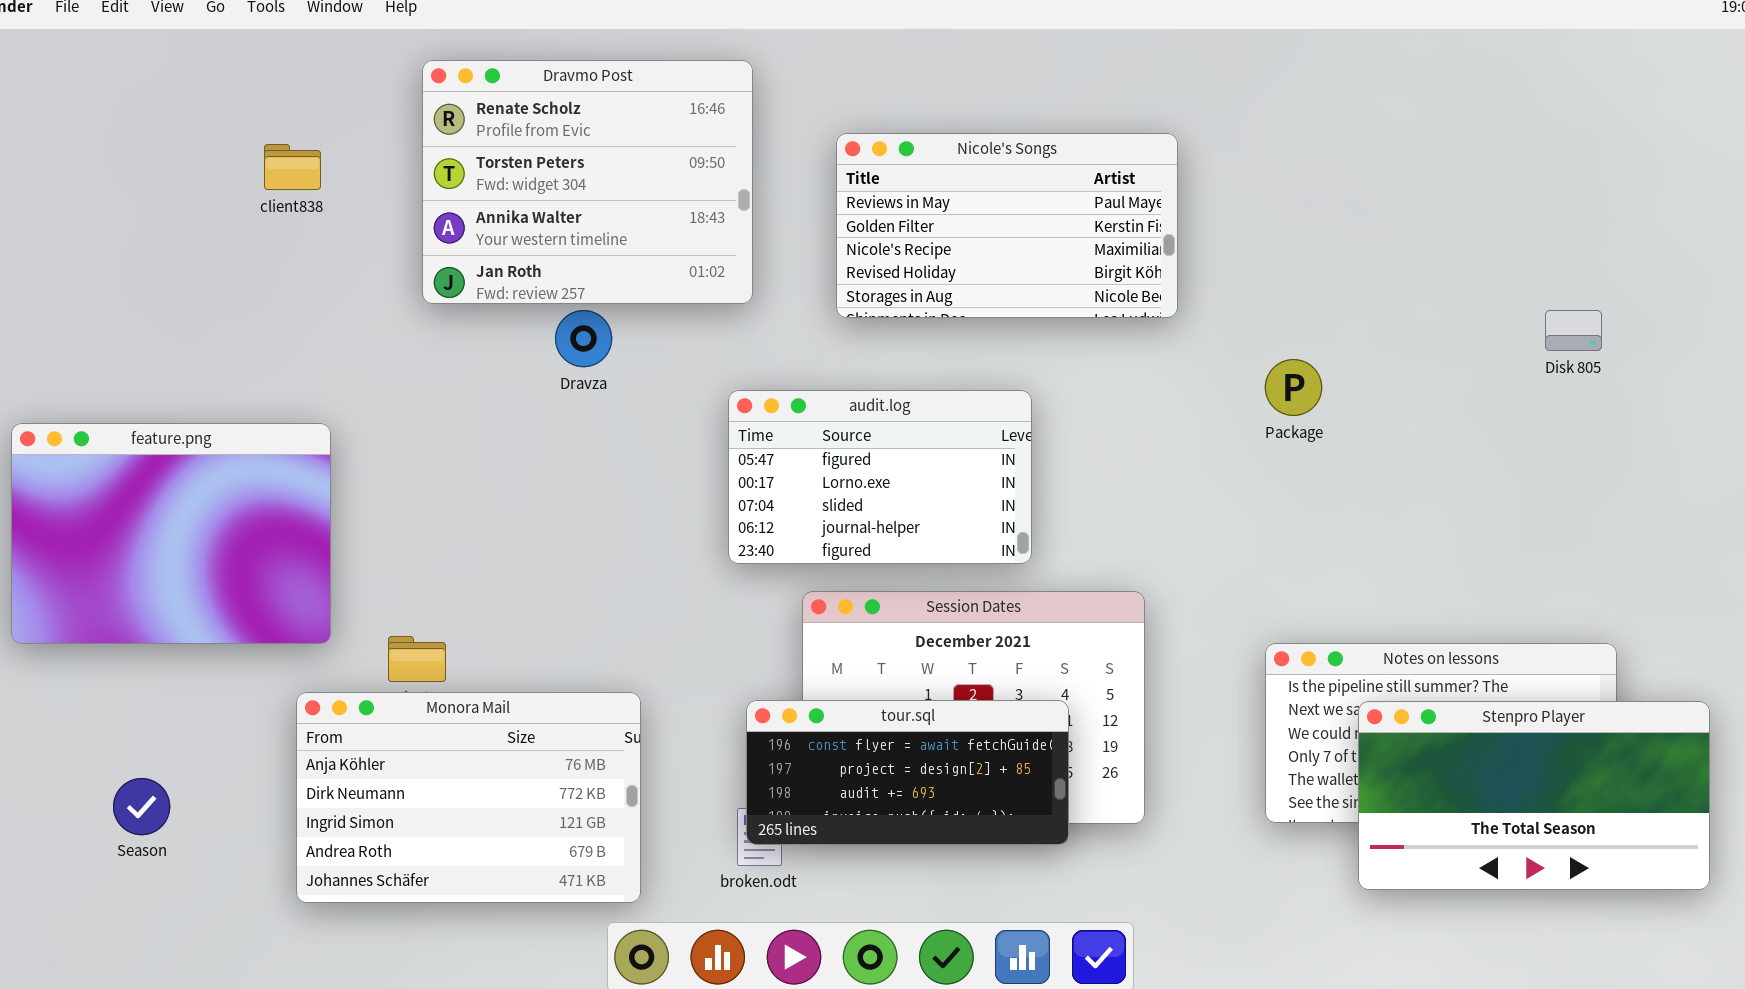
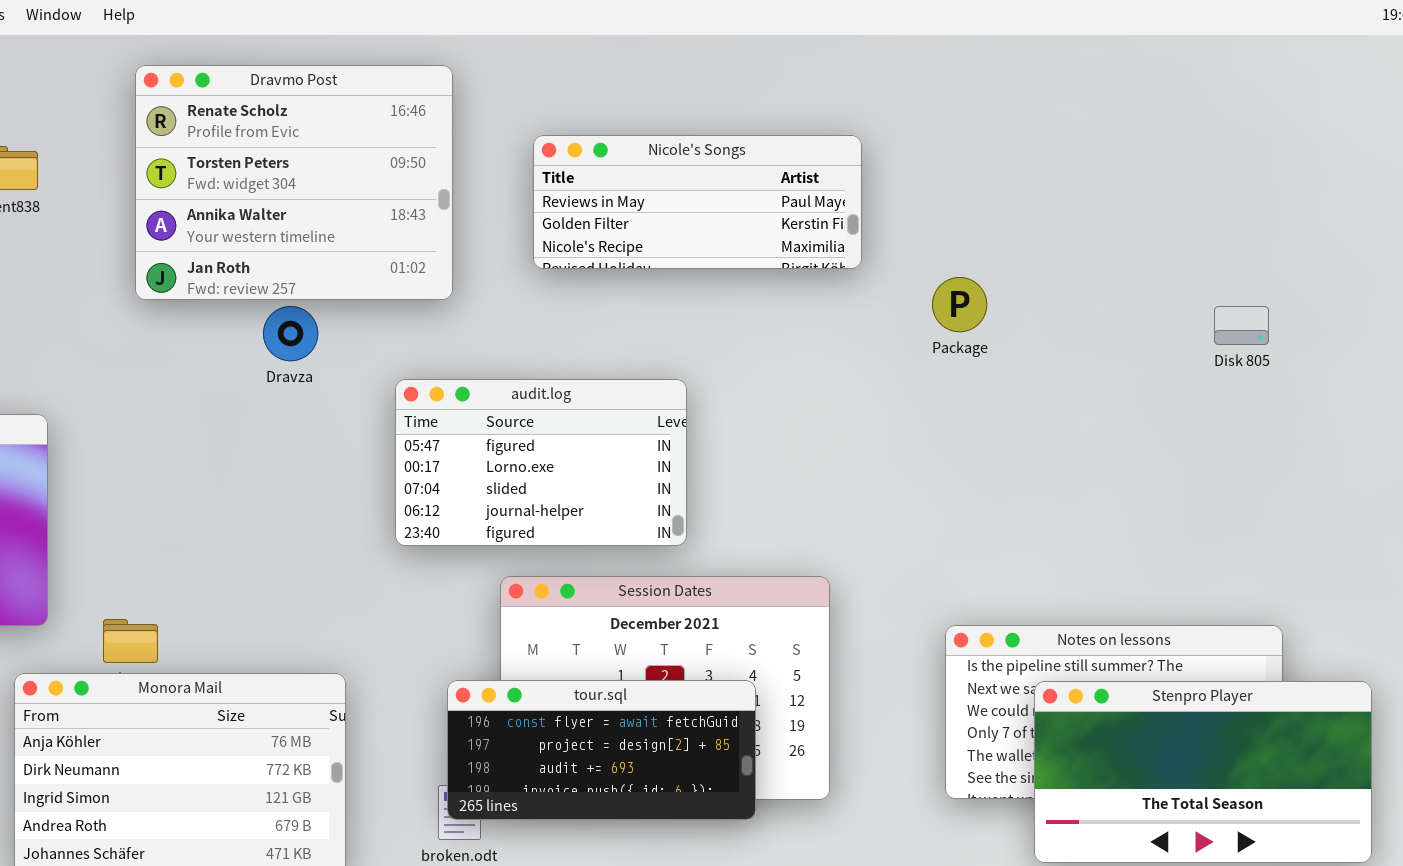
Nicole's Songs: [836,133,1178,318] -> [533,135,862,269], resized
Package: [1265,359,1322,416] -> [932,277,987,332], moved
audit.log: [728,390,1032,564] -> [395,379,687,546], moved

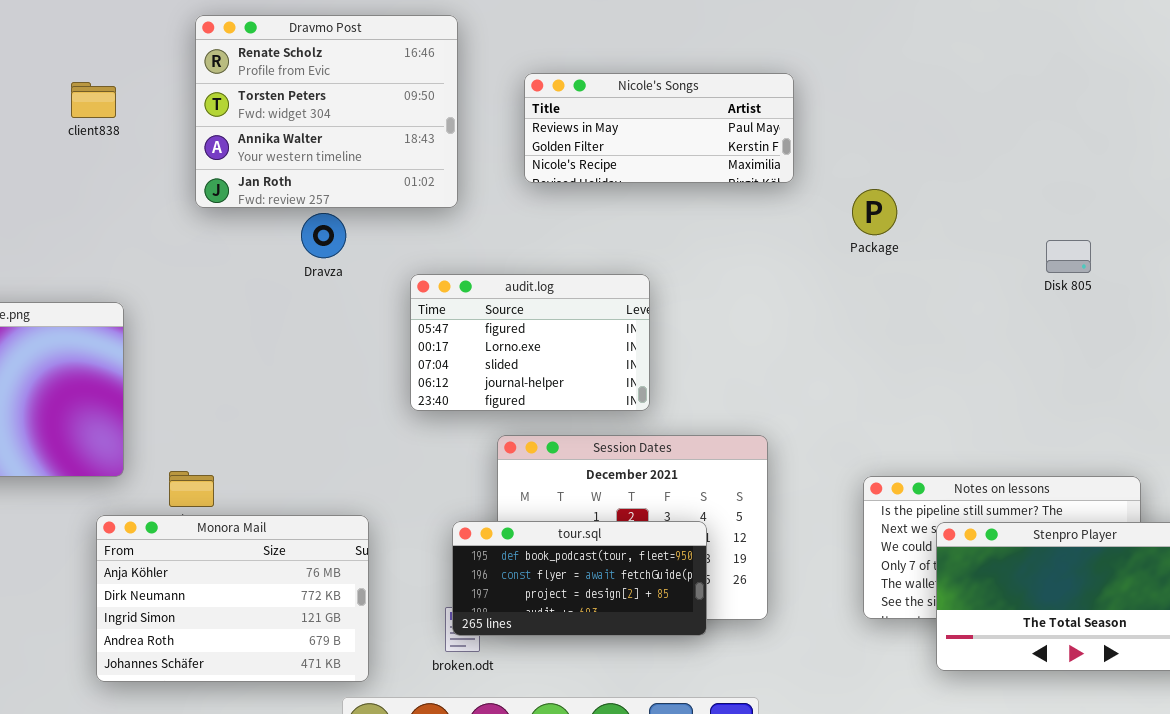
Disk 805: [1214,306,1269,345] -> [1046,240,1091,273], moved
tour.sql: [447,680,756,820] -> [452,521,707,636], scrolled up 1 row

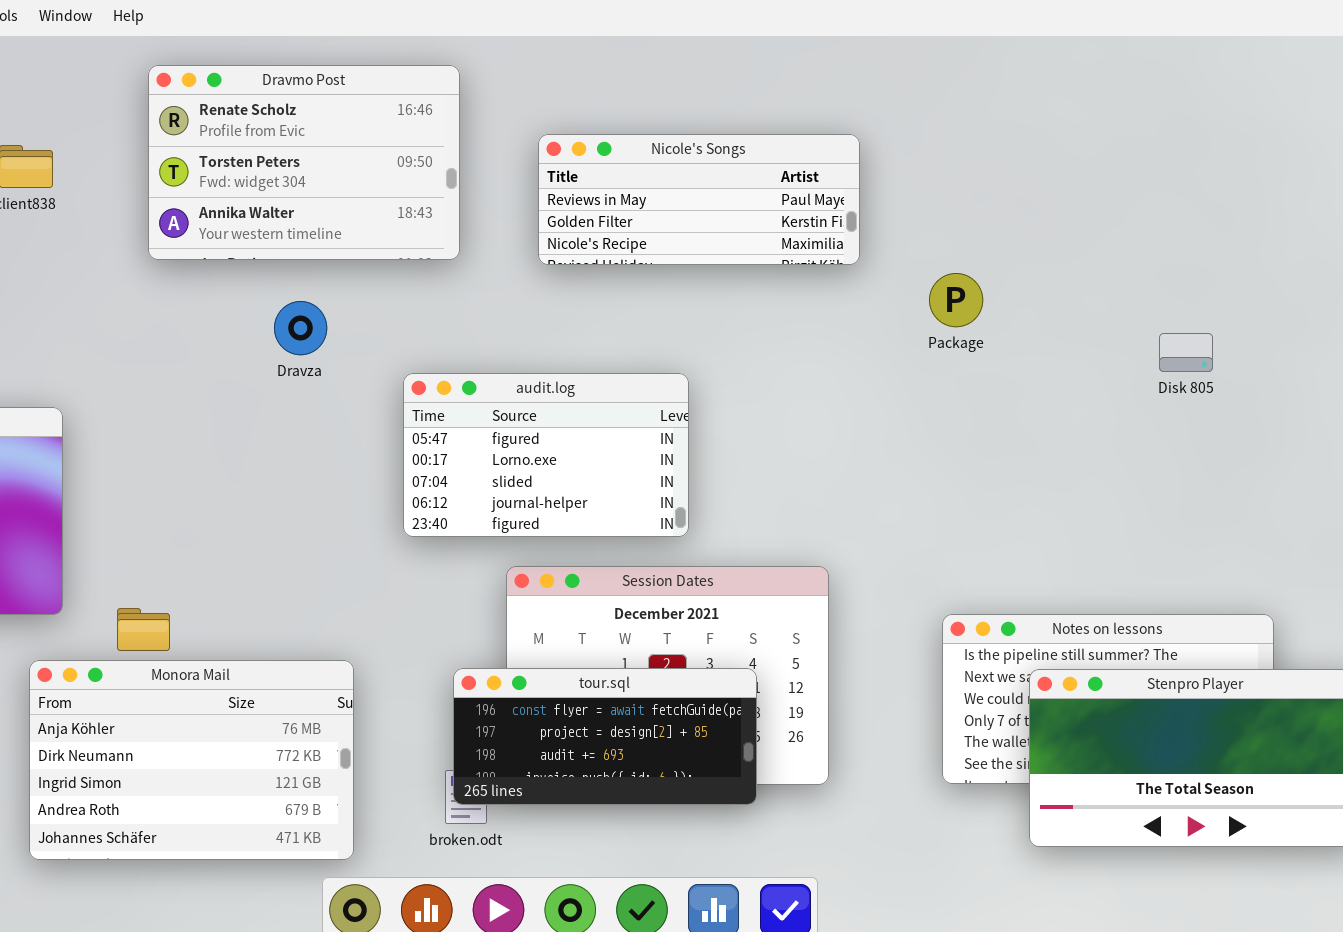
Dravmo Post: [195,15,458,208] -> [148,65,460,260], resized
tour.sql: [452,521,707,636] -> [453,668,757,805], scrolled down 1 row

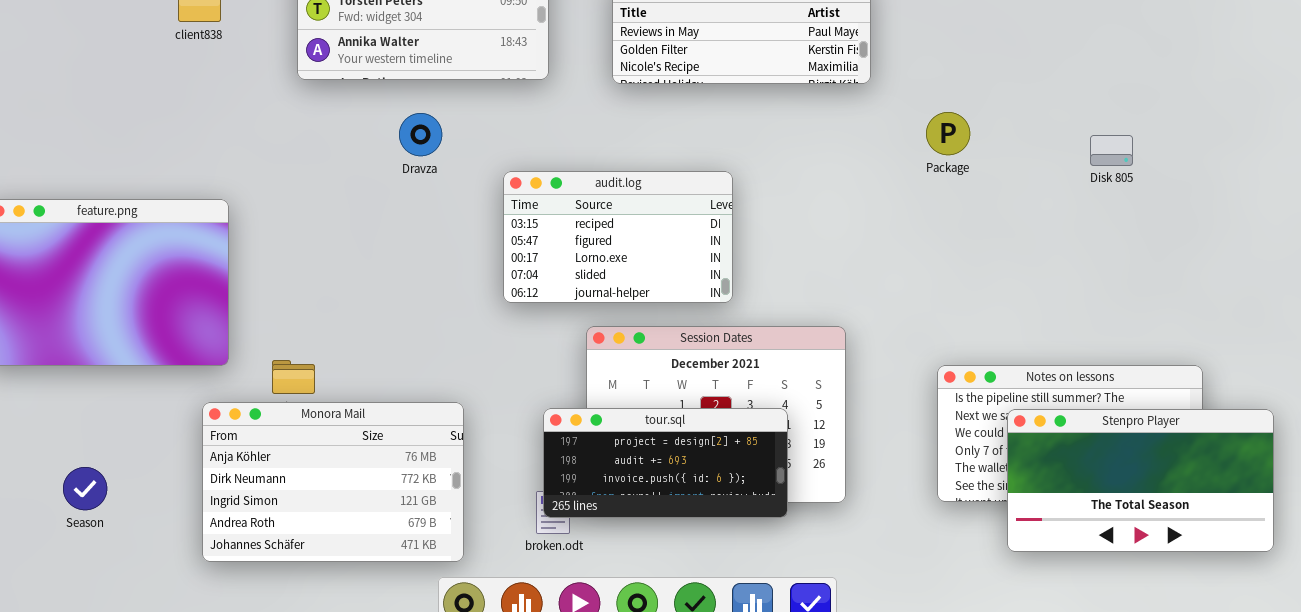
Package: [929,273,983,327] -> [926,112,970,155], moved
Disk 805: [1159,333,1213,372] -> [1090,135,1133,166], moved
audit.log: [403,373,689,537] -> [503,171,733,303], scrolled up 1 row
tour.sql: [453,668,757,805] -> [543,408,788,518], scrolled down 1 row

